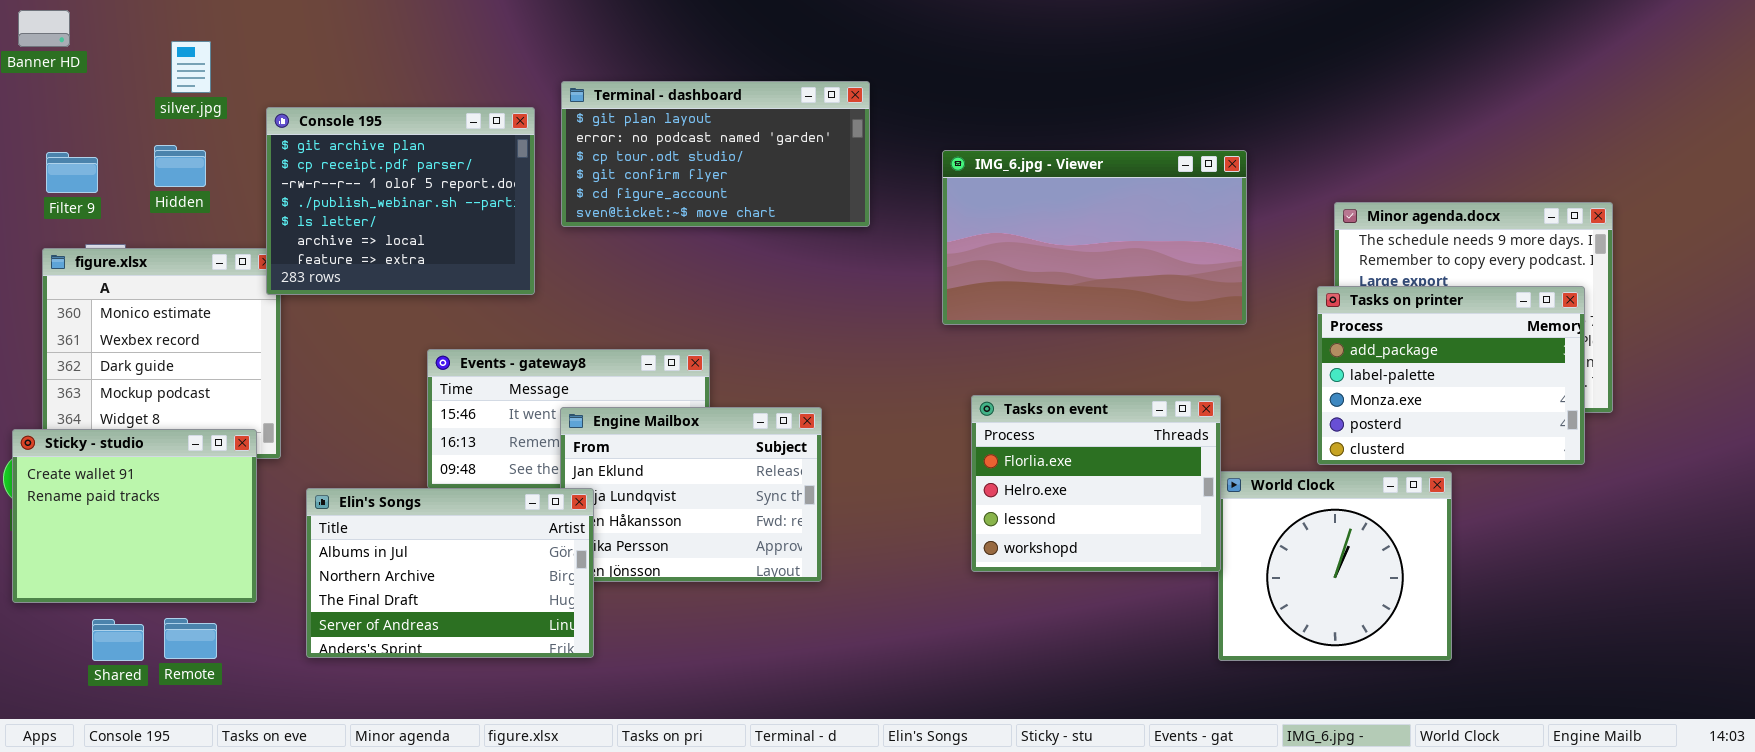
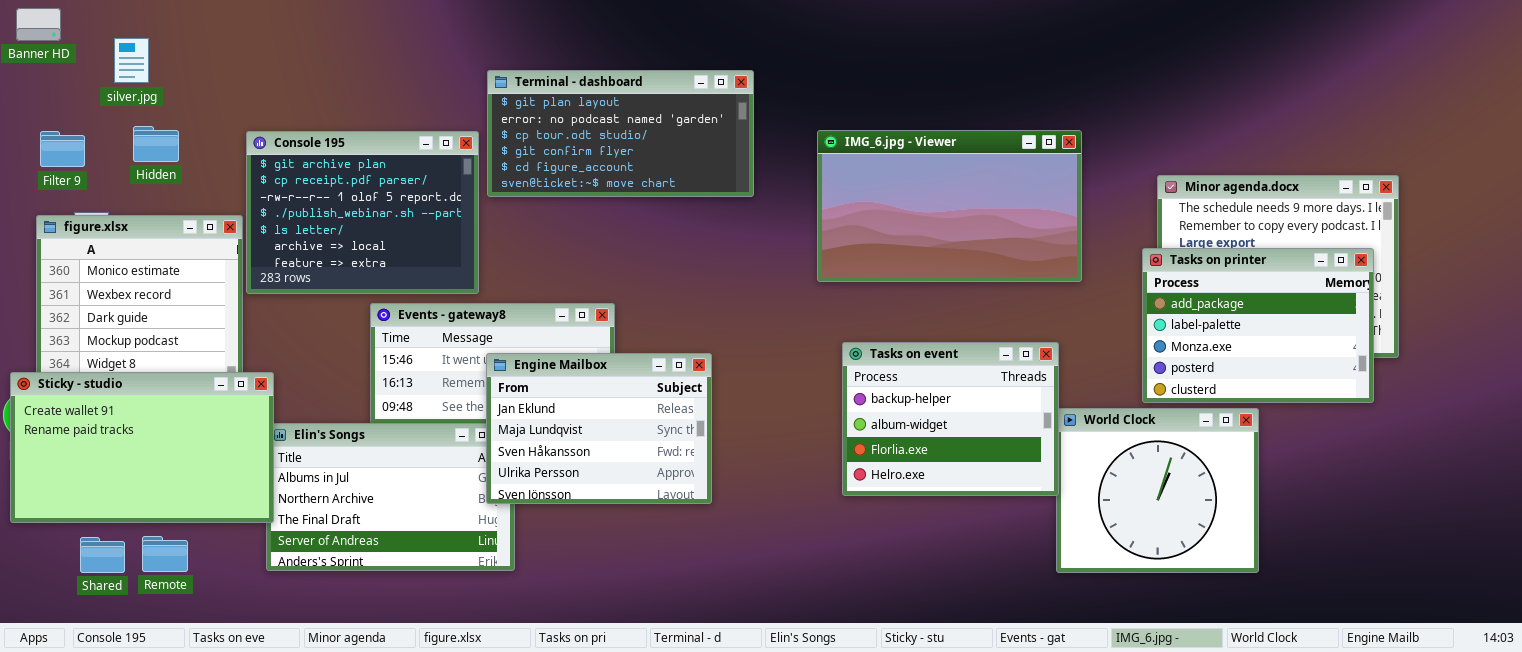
silver.jpg: [171,41,211,93] -> [114,38,149,83], moved
Console 195: [266,107,535,295] -> [246,131,479,294], moved
Tasks on event: [971,395,1221,572] -> [842,342,1059,496], scrolled up 2 rows
Engine Mailbox: [560,407,822,582] -> [486,353,712,504], raised
Sticky - studio: [12,429,257,603] -> [10,372,274,523], resized

